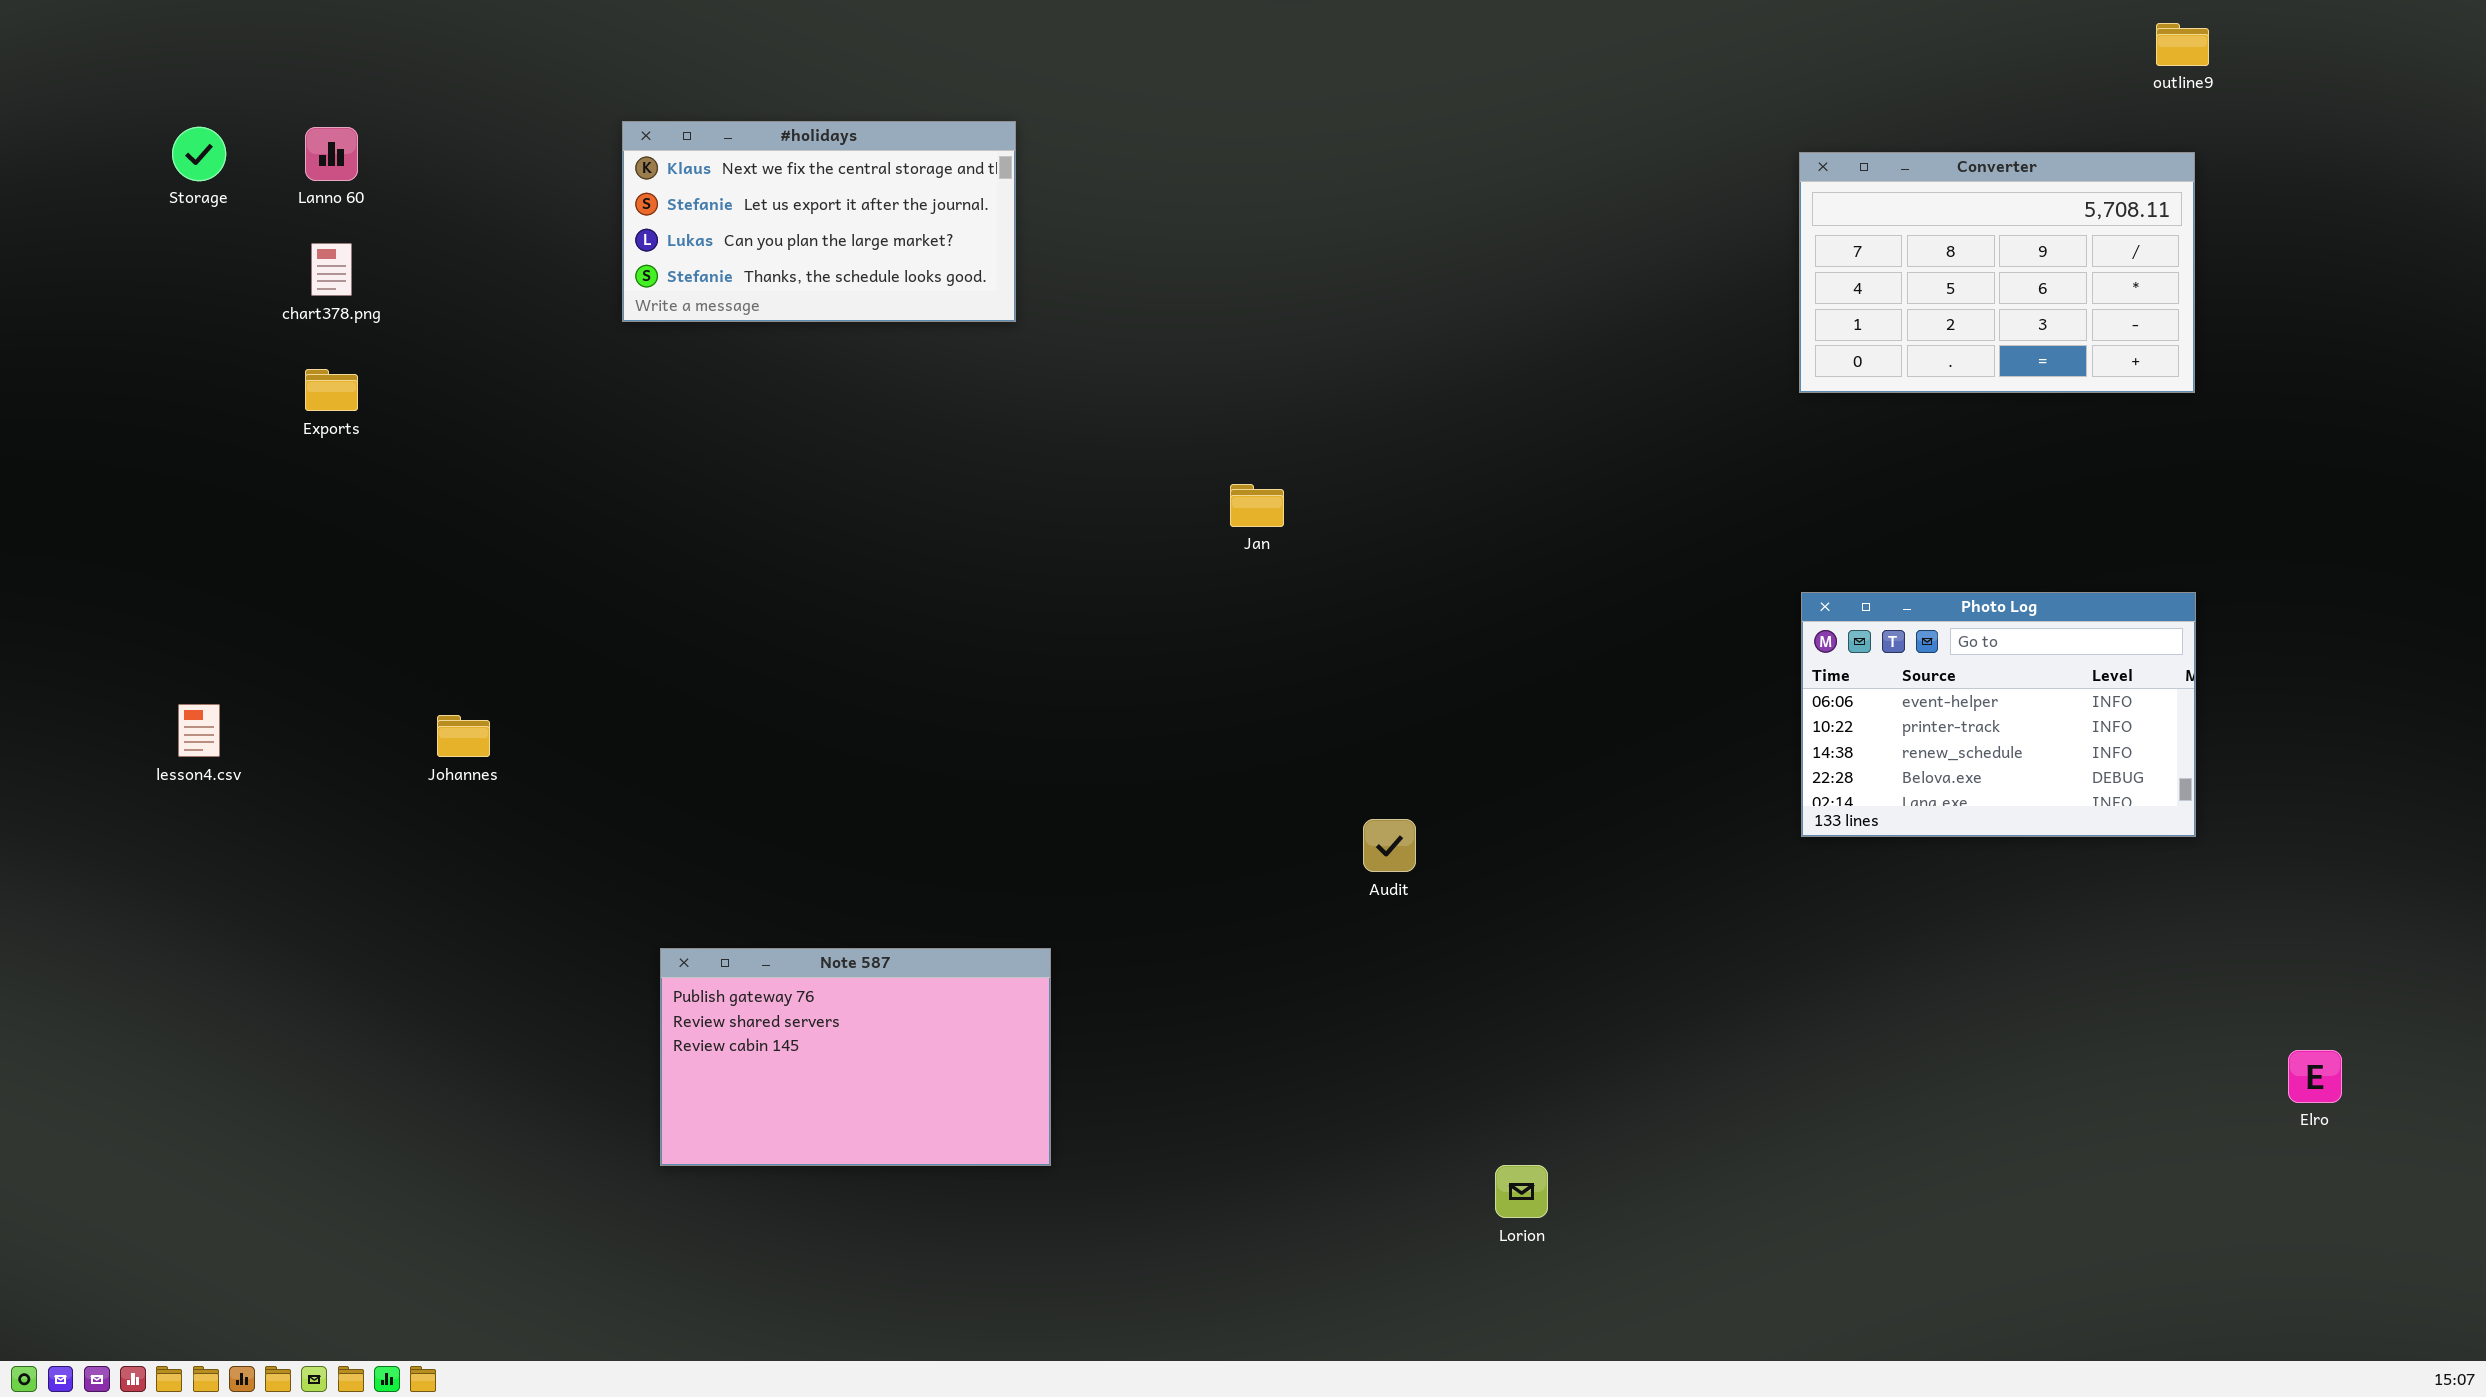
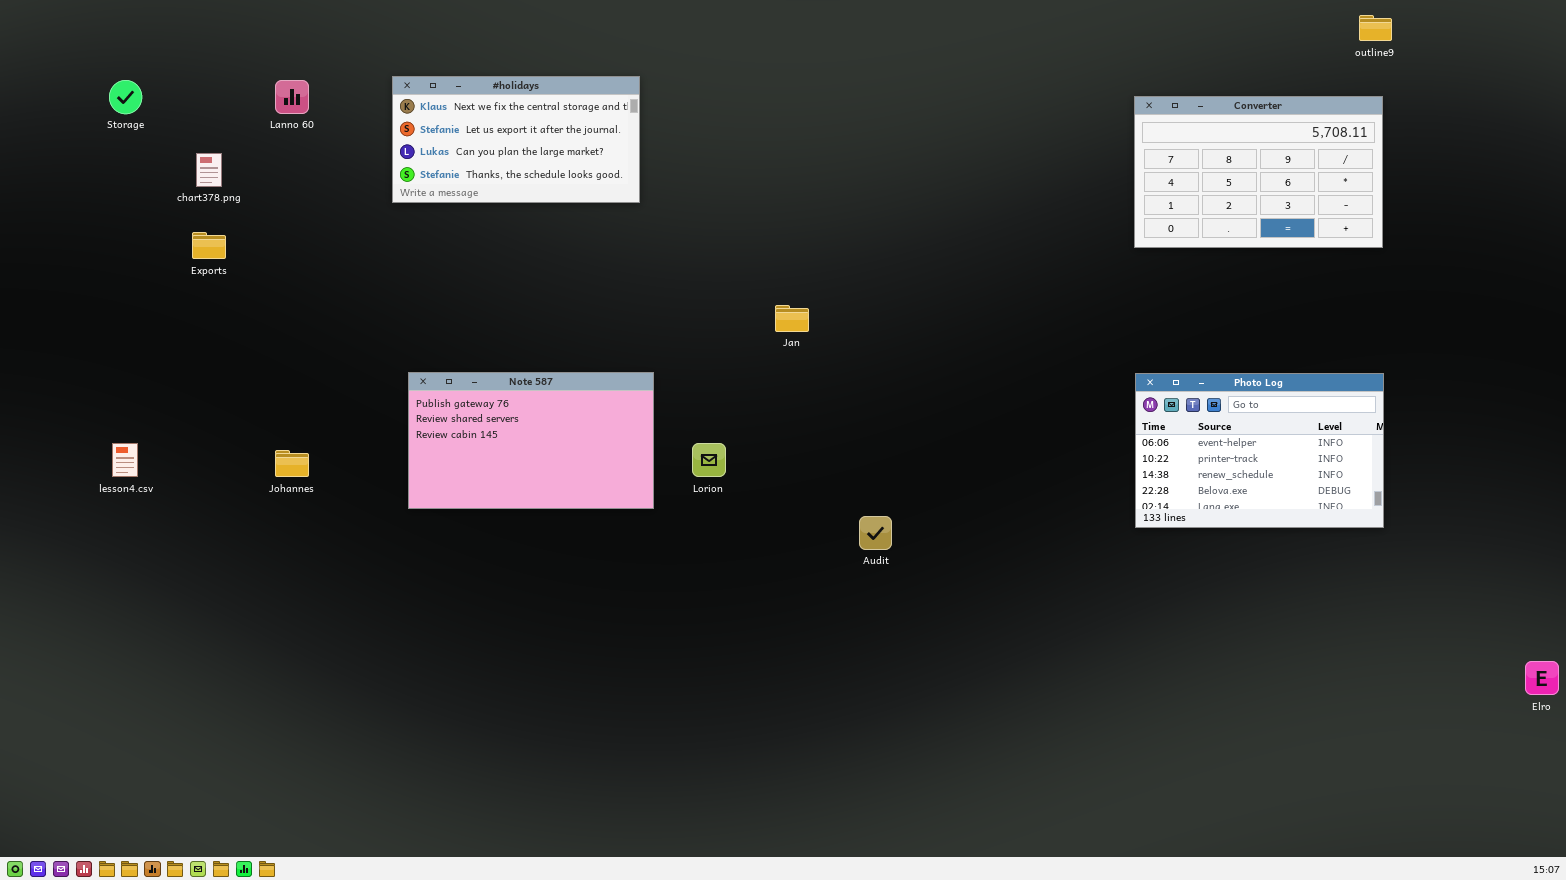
Lanno 60: [305,127,358,181] -> [275,80,309,114], moved
Note 587: [660,948,1051,1166] -> [408,372,654,509], moved
Elro: [2288,1050,2342,1103] -> [1525,661,1559,695], moved
Lorion: [1495,1165,1548,1218] -> [692,443,726,477], moved

